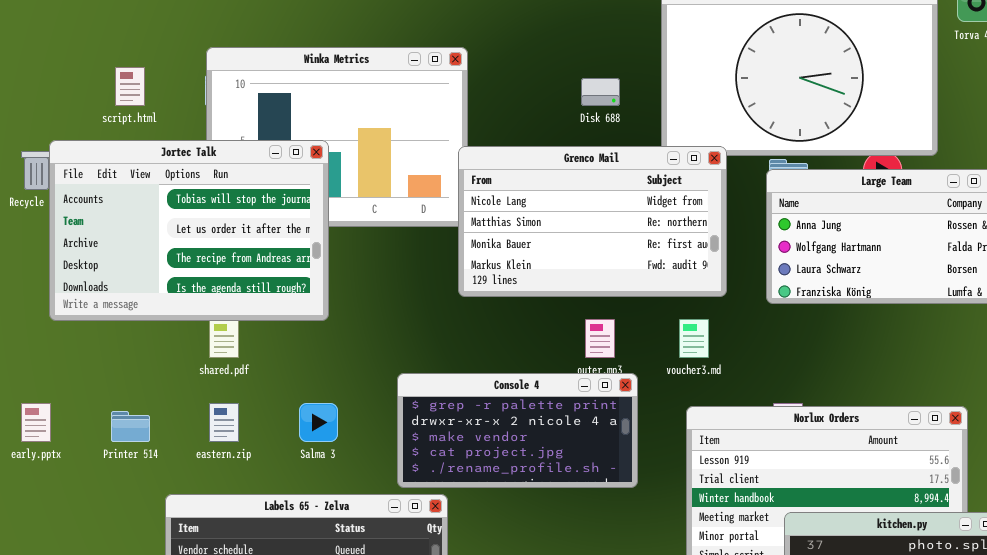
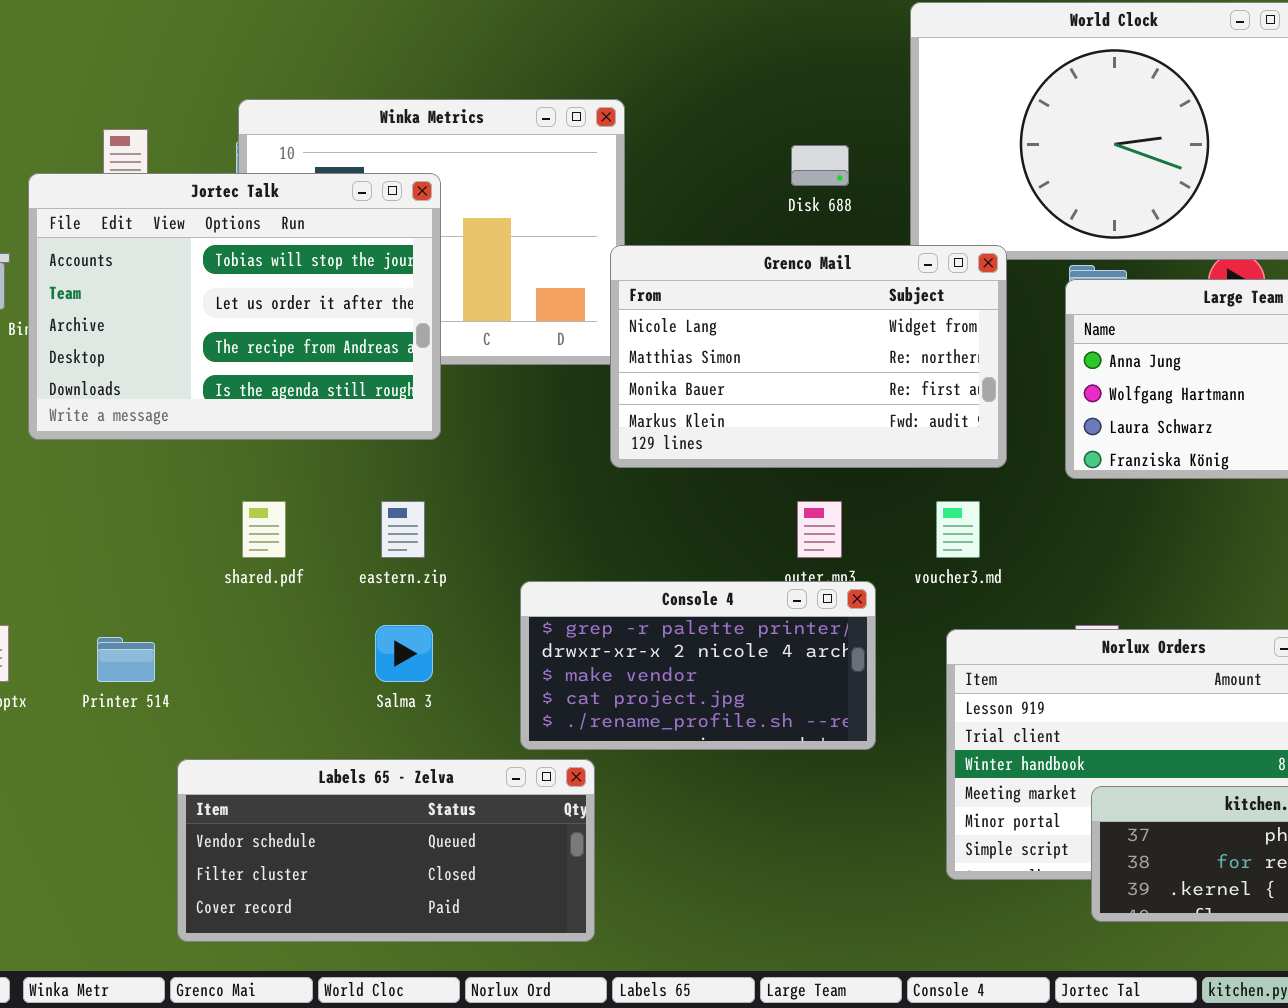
Jortec Talk: [49,140,329,321] -> [28,173,441,440], moved
eastern.zip: [209,403,239,442] -> [381,501,425,558], moved

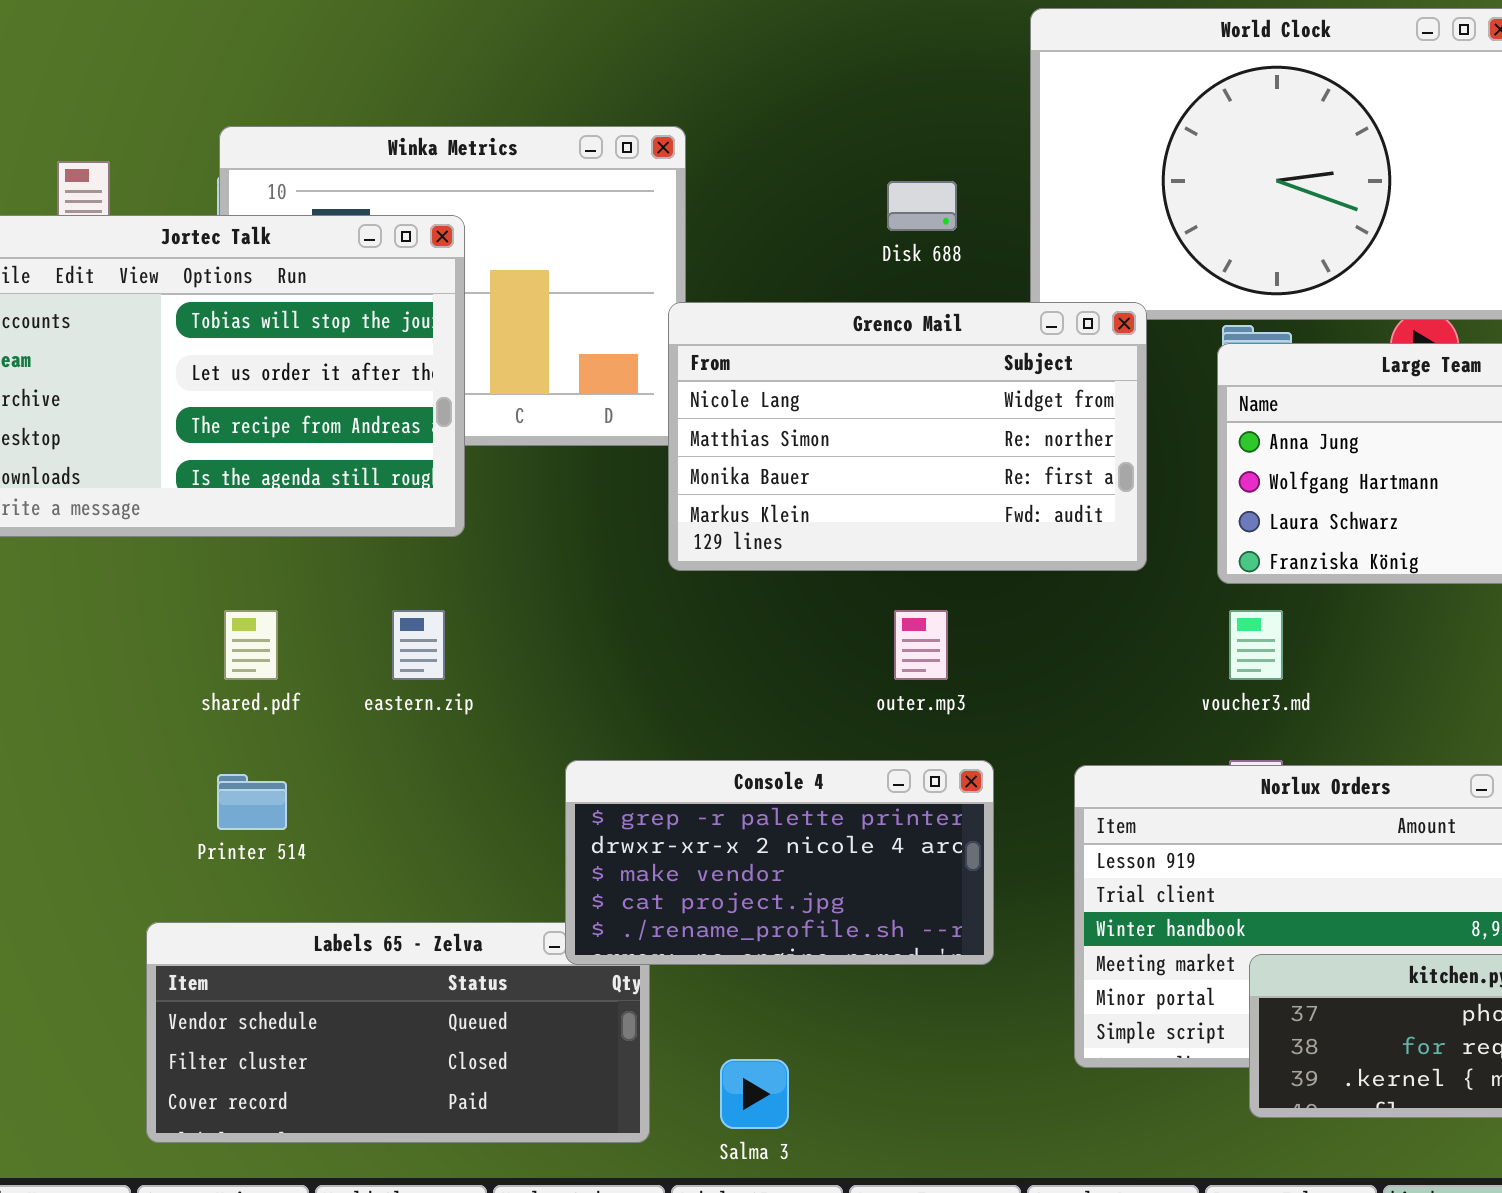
voucher3.md: [936,501,980,558] -> [1229,610,1283,680], moved
Console 4: [520,581,876,750] -> [565,760,994,965], moved
Salma 3: [375,625,433,682] -> [720,1059,789,1129], moved
Printer 514: [97,637,155,682] -> [217,774,287,830], moved

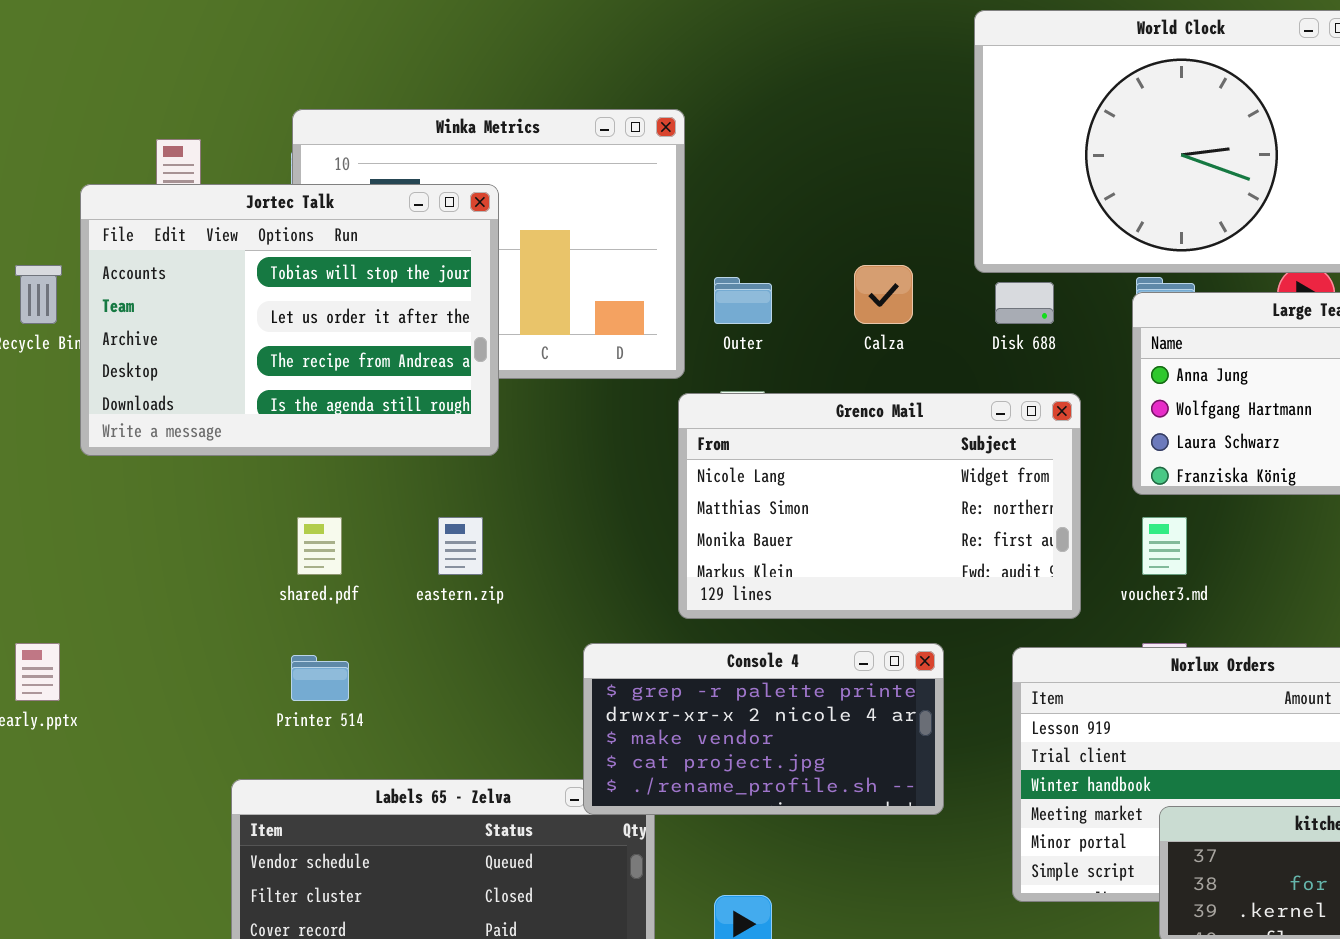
Disk 688: [887,181,957,231] -> [995,282,1054,324], moved
Grenco Mail: [668,302,1147,571] -> [678,393,1081,619], moved

